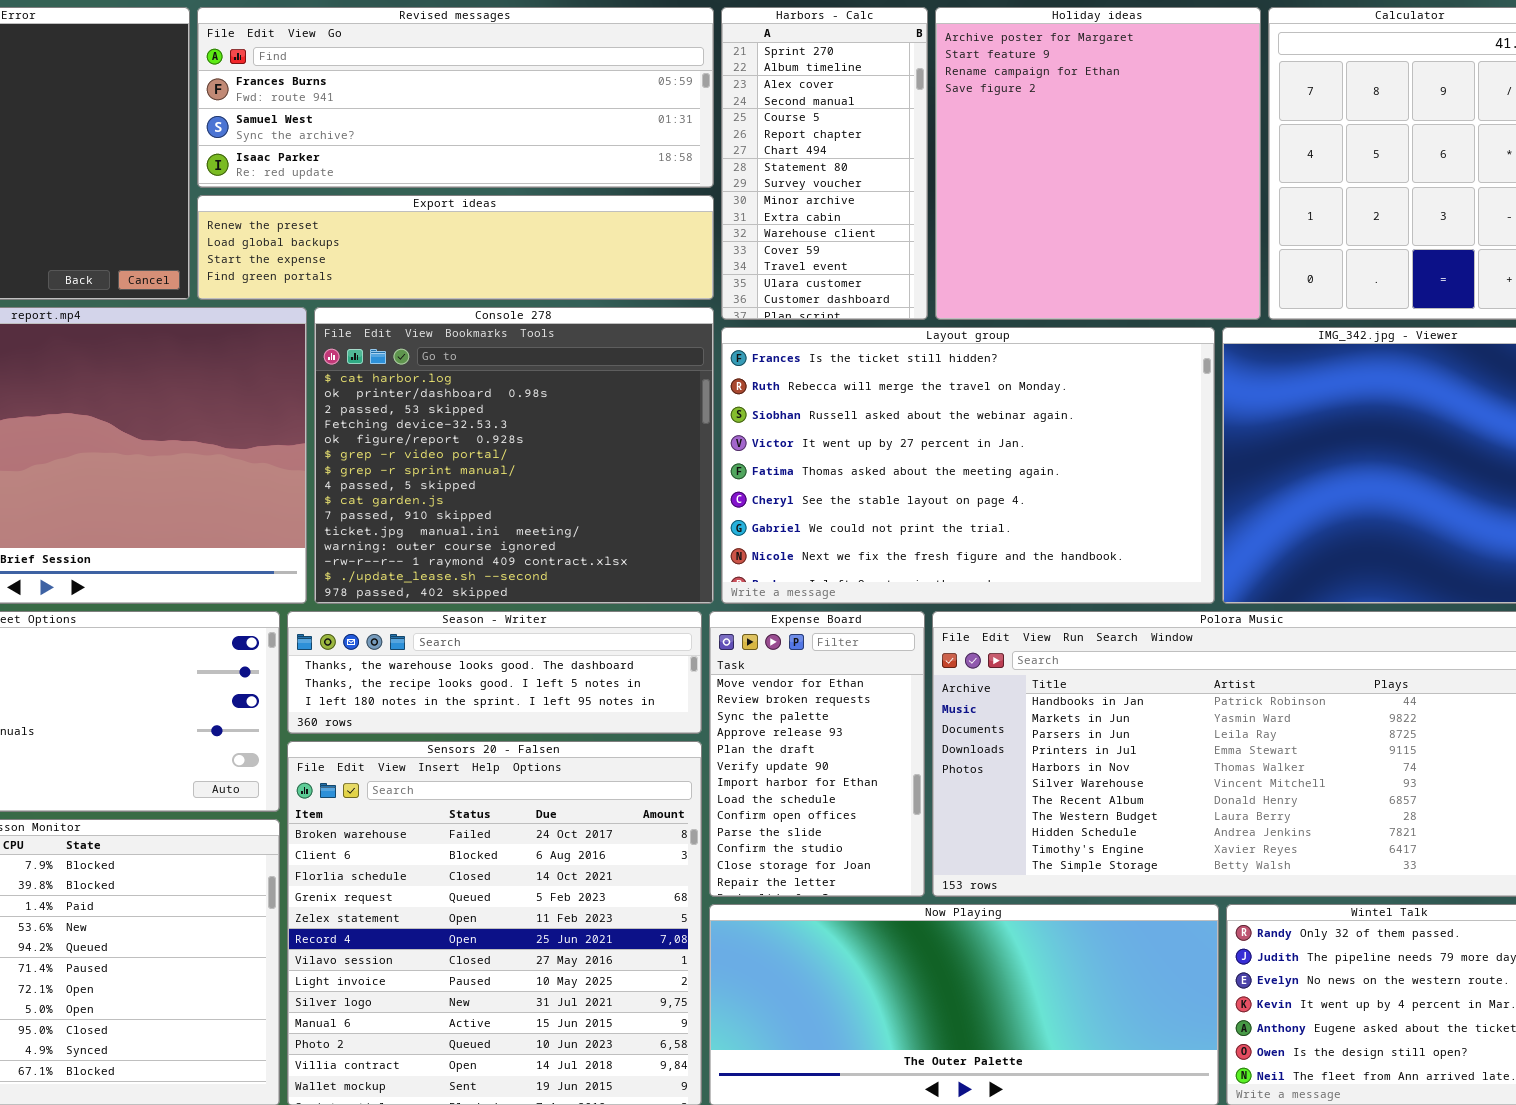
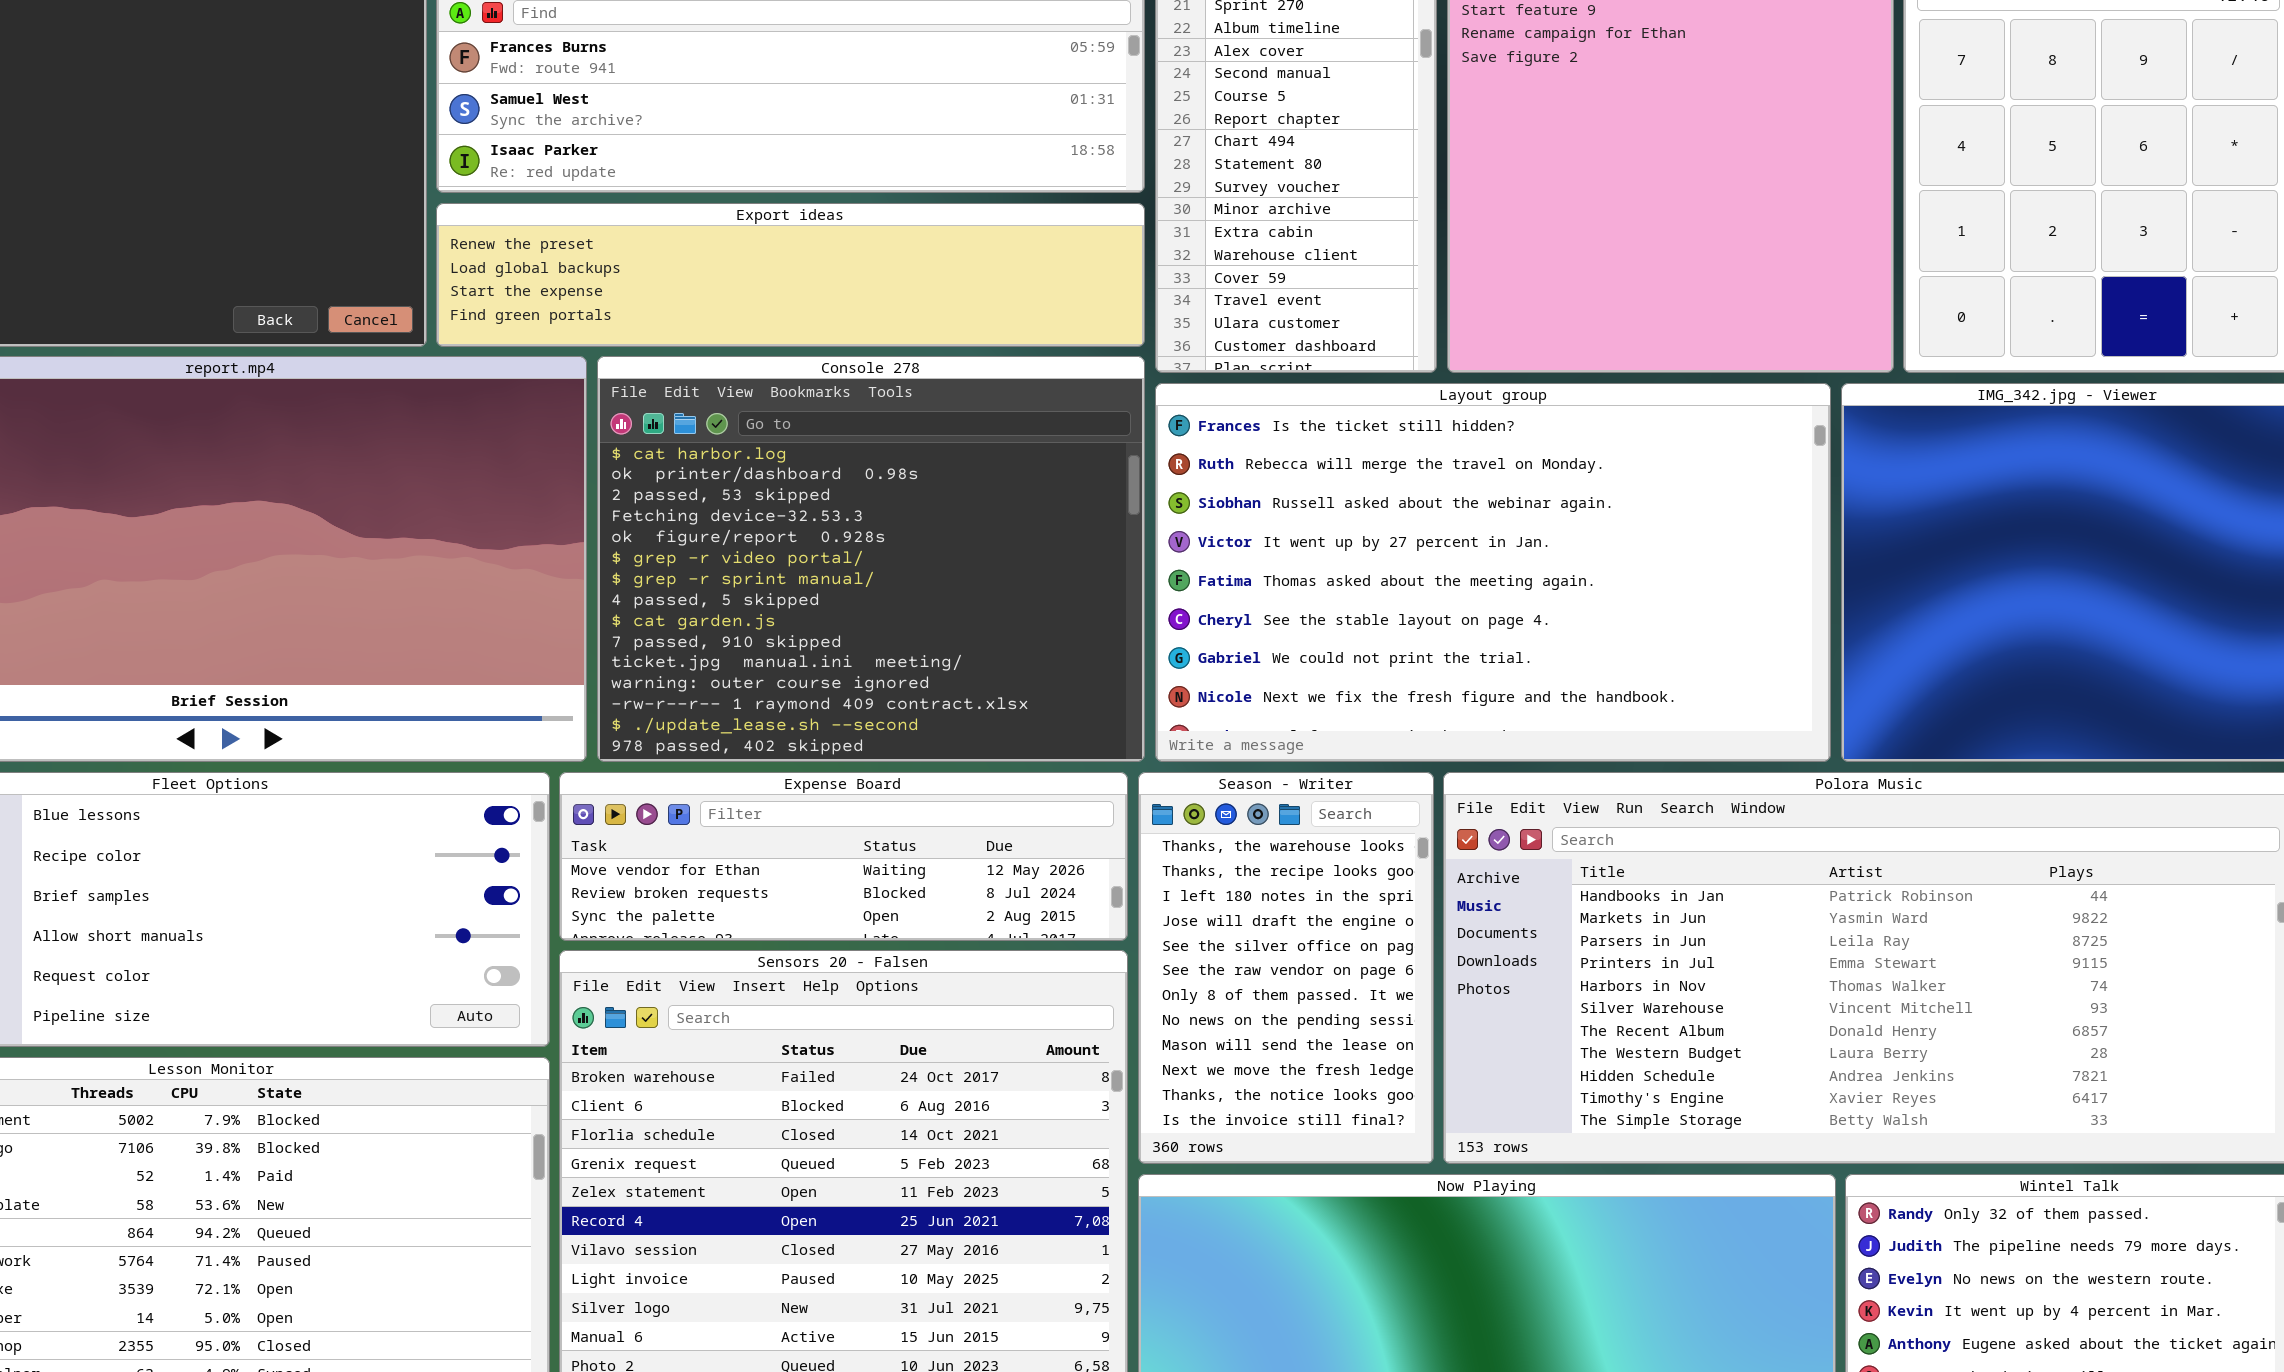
Season - Writer: [287,611,702,734] -> [1138,772,1434,1164], moved, resized
Expense Board: [709,611,925,897] -> [559,772,1128,941], moved, resized

